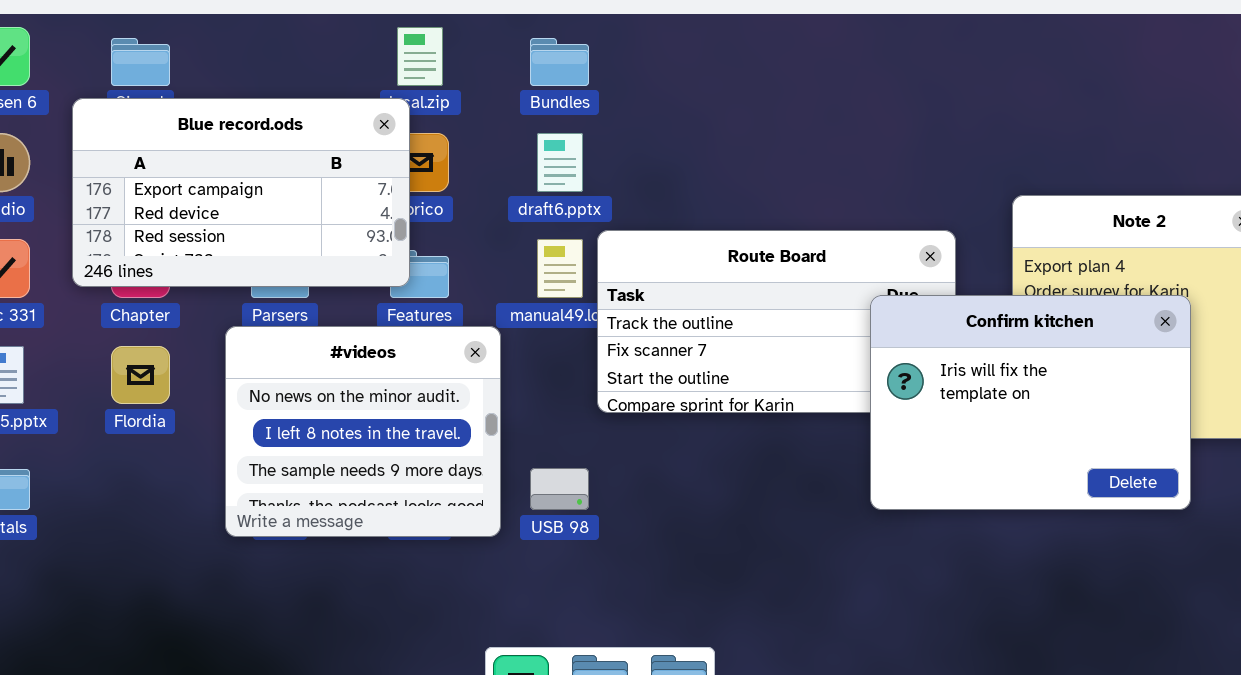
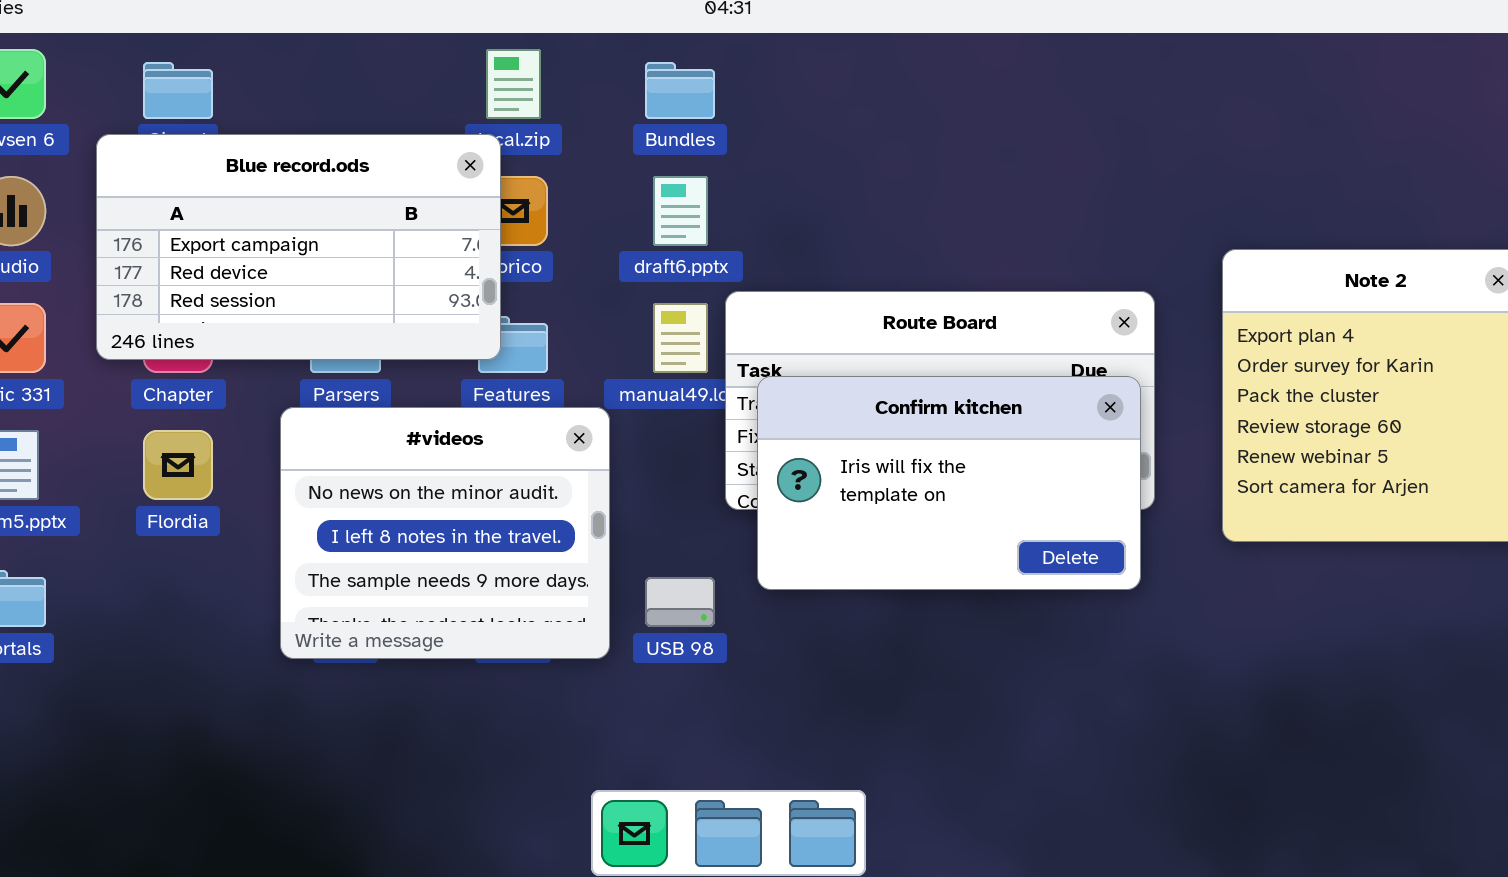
Confirm kitchen: [870,295,1191,510] -> [757,376,1141,590], moved, resized

